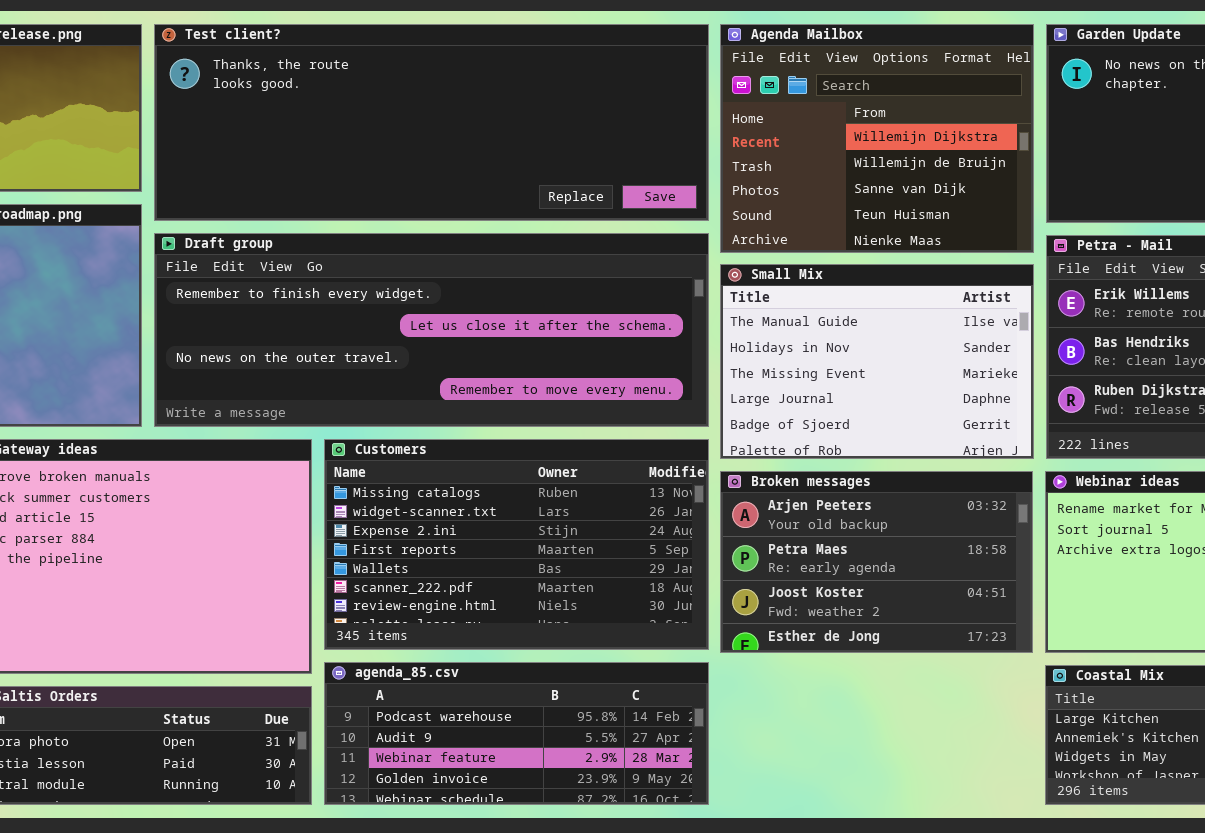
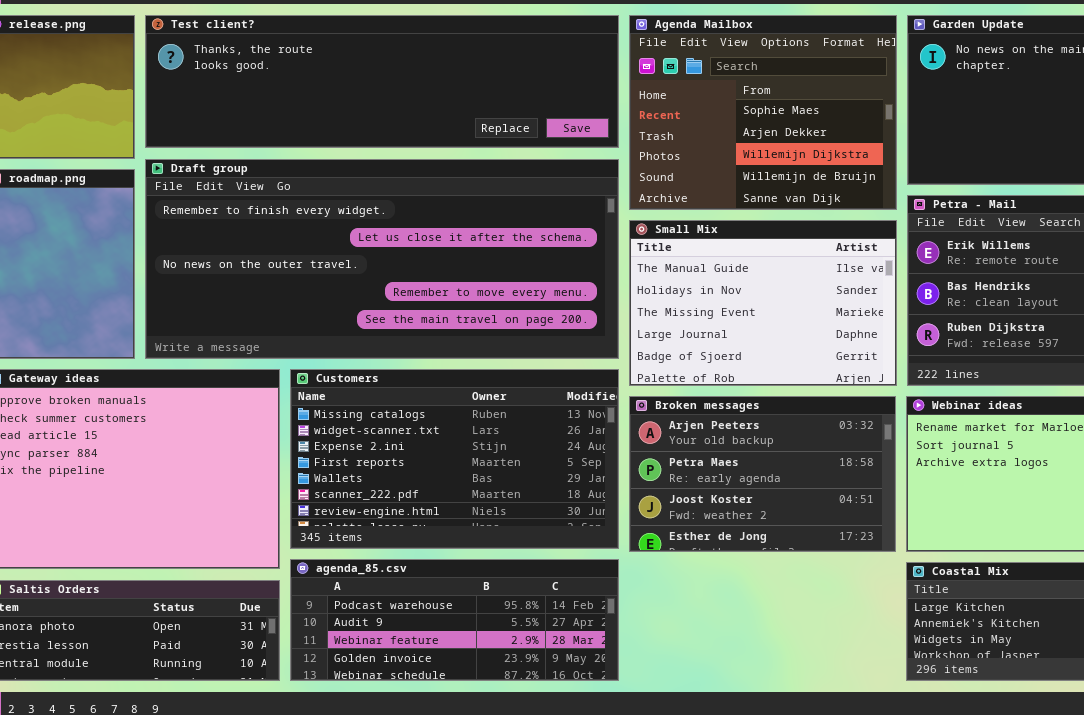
Test client?: [154,24,709,221] -> [145,15,619,148], resized
Agenda Mailbox: [720,24,1034,253] -> [629,15,897,210], scrolled up 2 rows
Draft group: [154,233,709,427] -> [145,159,619,359], resized

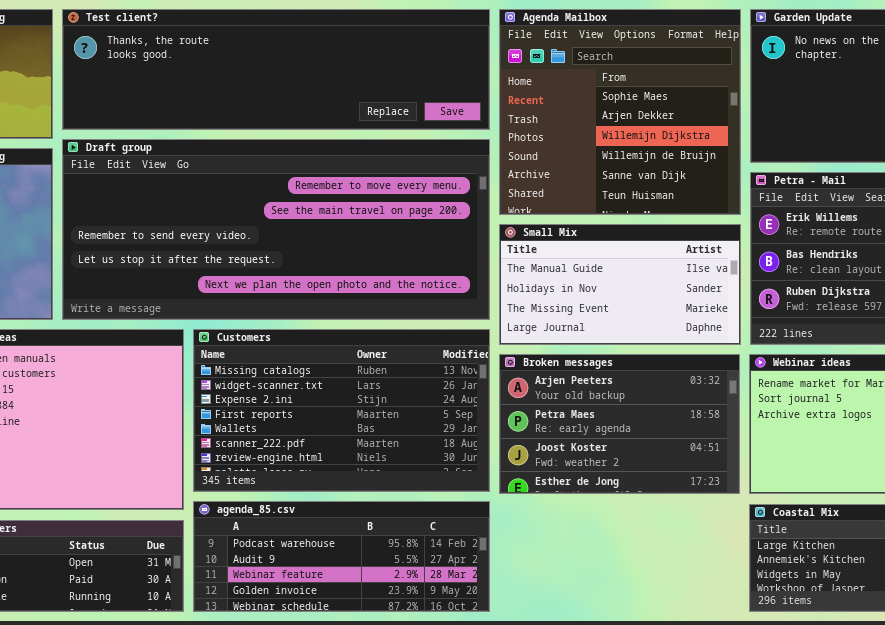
Agenda Mailbox: [629,15,897,210] -> [499,9,741,215], resized
Draft group: [145,159,619,359] -> [62,139,490,320], scrolled down 3 rows
Small Mix: [629,220,897,386] -> [499,224,741,345], resized

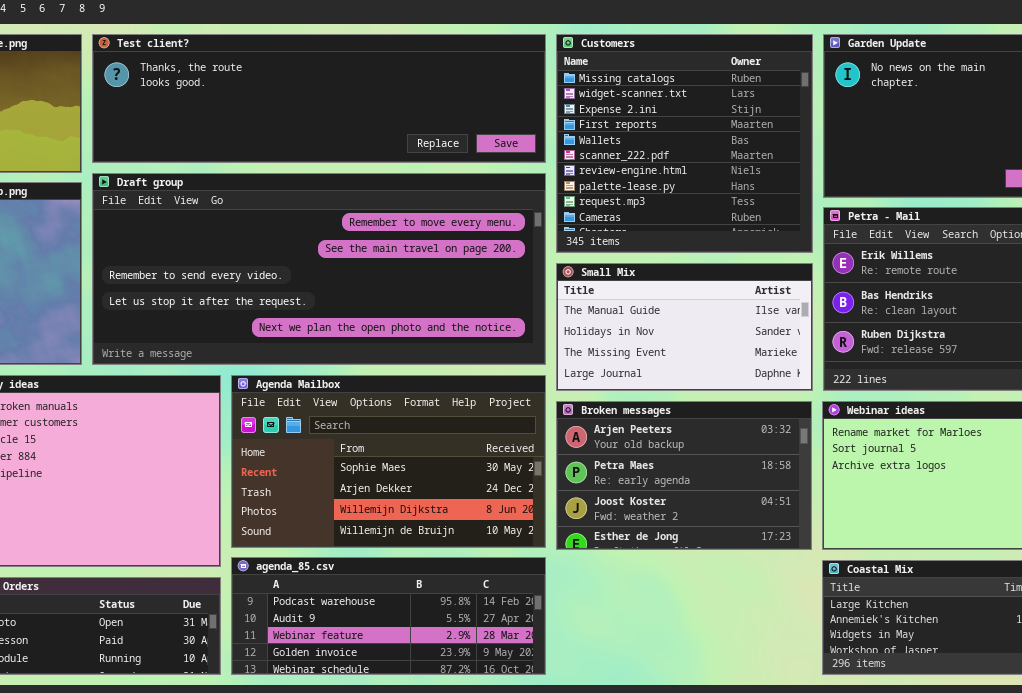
Agenda Mailbox: [499,9,741,215] -> [231,375,546,548], moved, resized
Customers: [193,329,490,492] -> [556,34,813,253], moved, resized

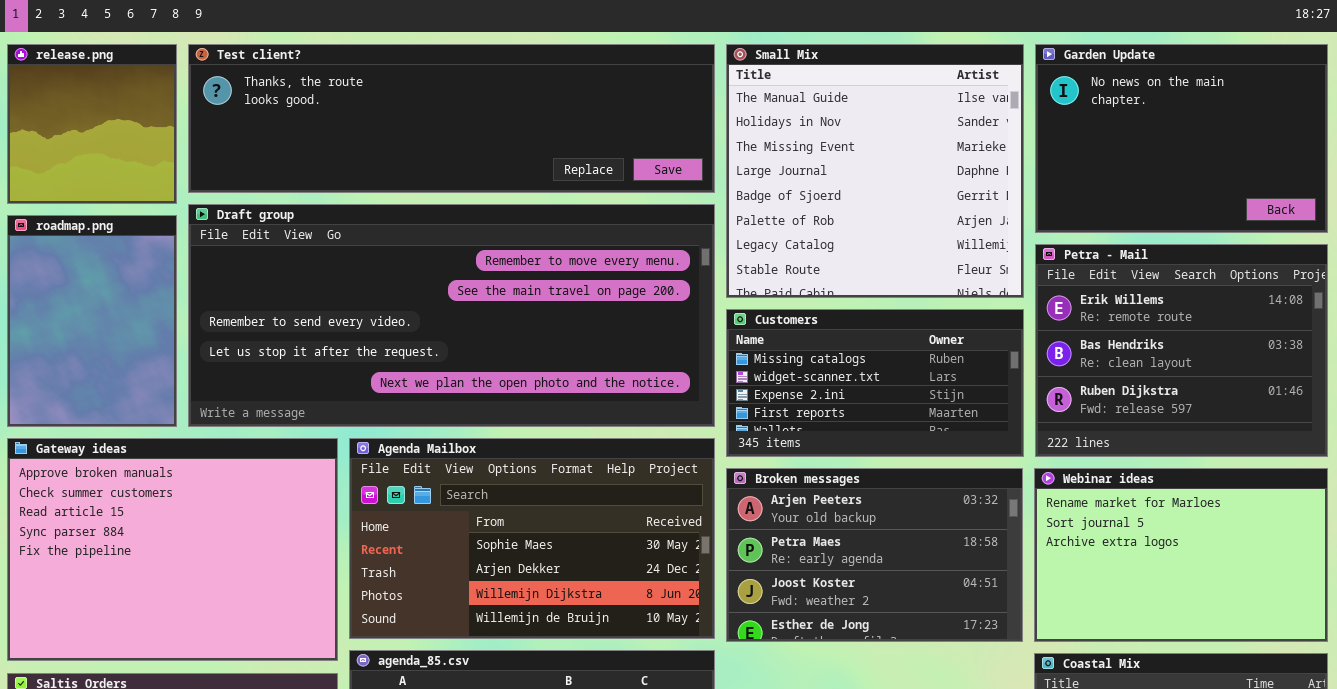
Customers: [556,34,813,253] -> [726,309,1024,457], moved, resized
Small Mix: [556,263,813,391] -> [726,44,1024,298], moved, resized

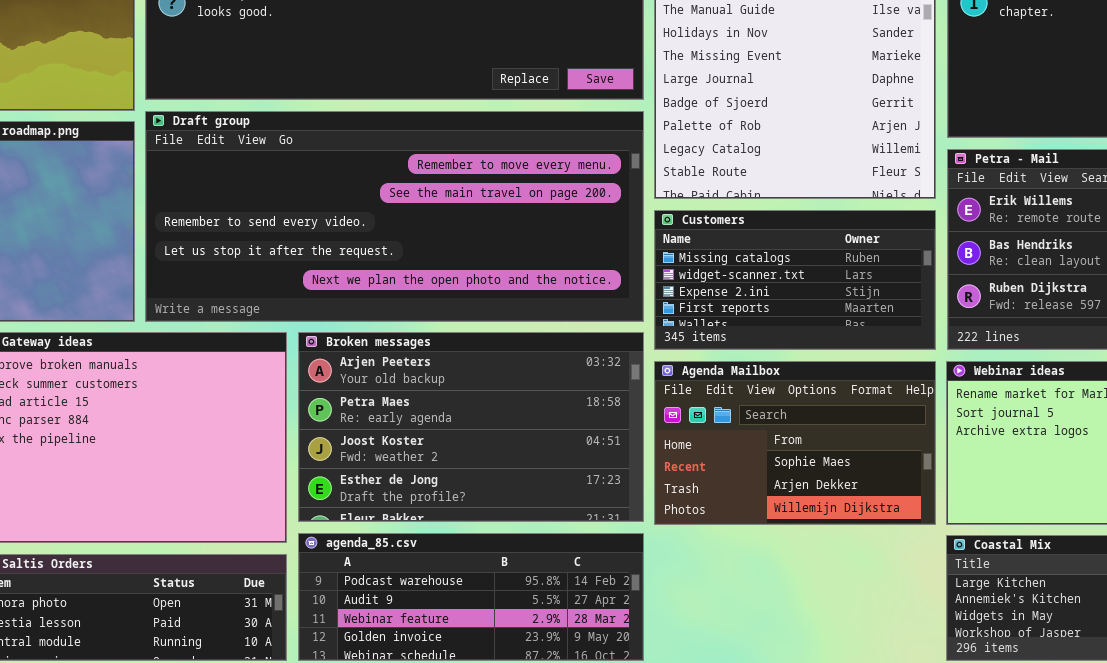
Agenda Mailbox: [349,438,715,639] -> [654,361,936,525], moved, resized
Broken messages: [726,468,1023,642] -> [298,332,644,522], moved, resized

